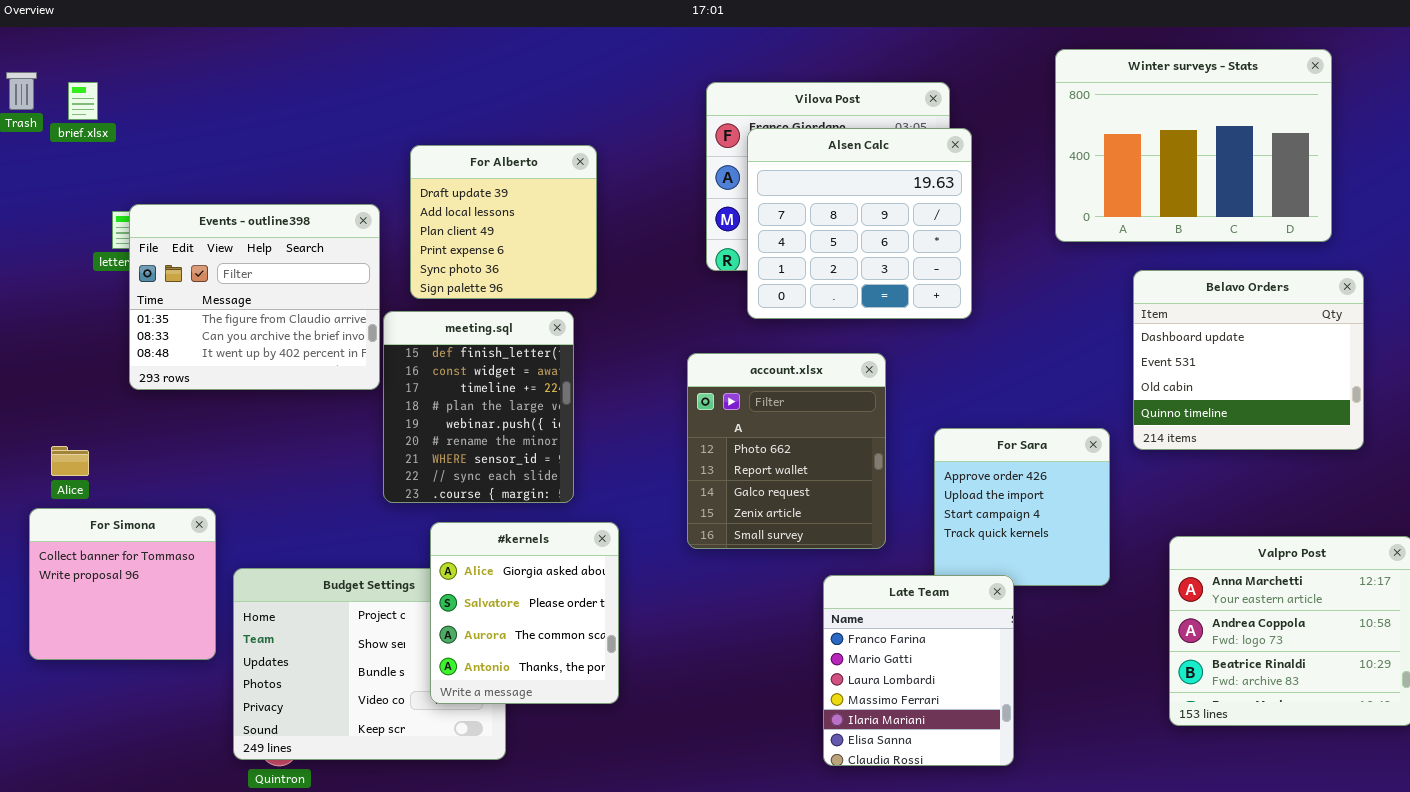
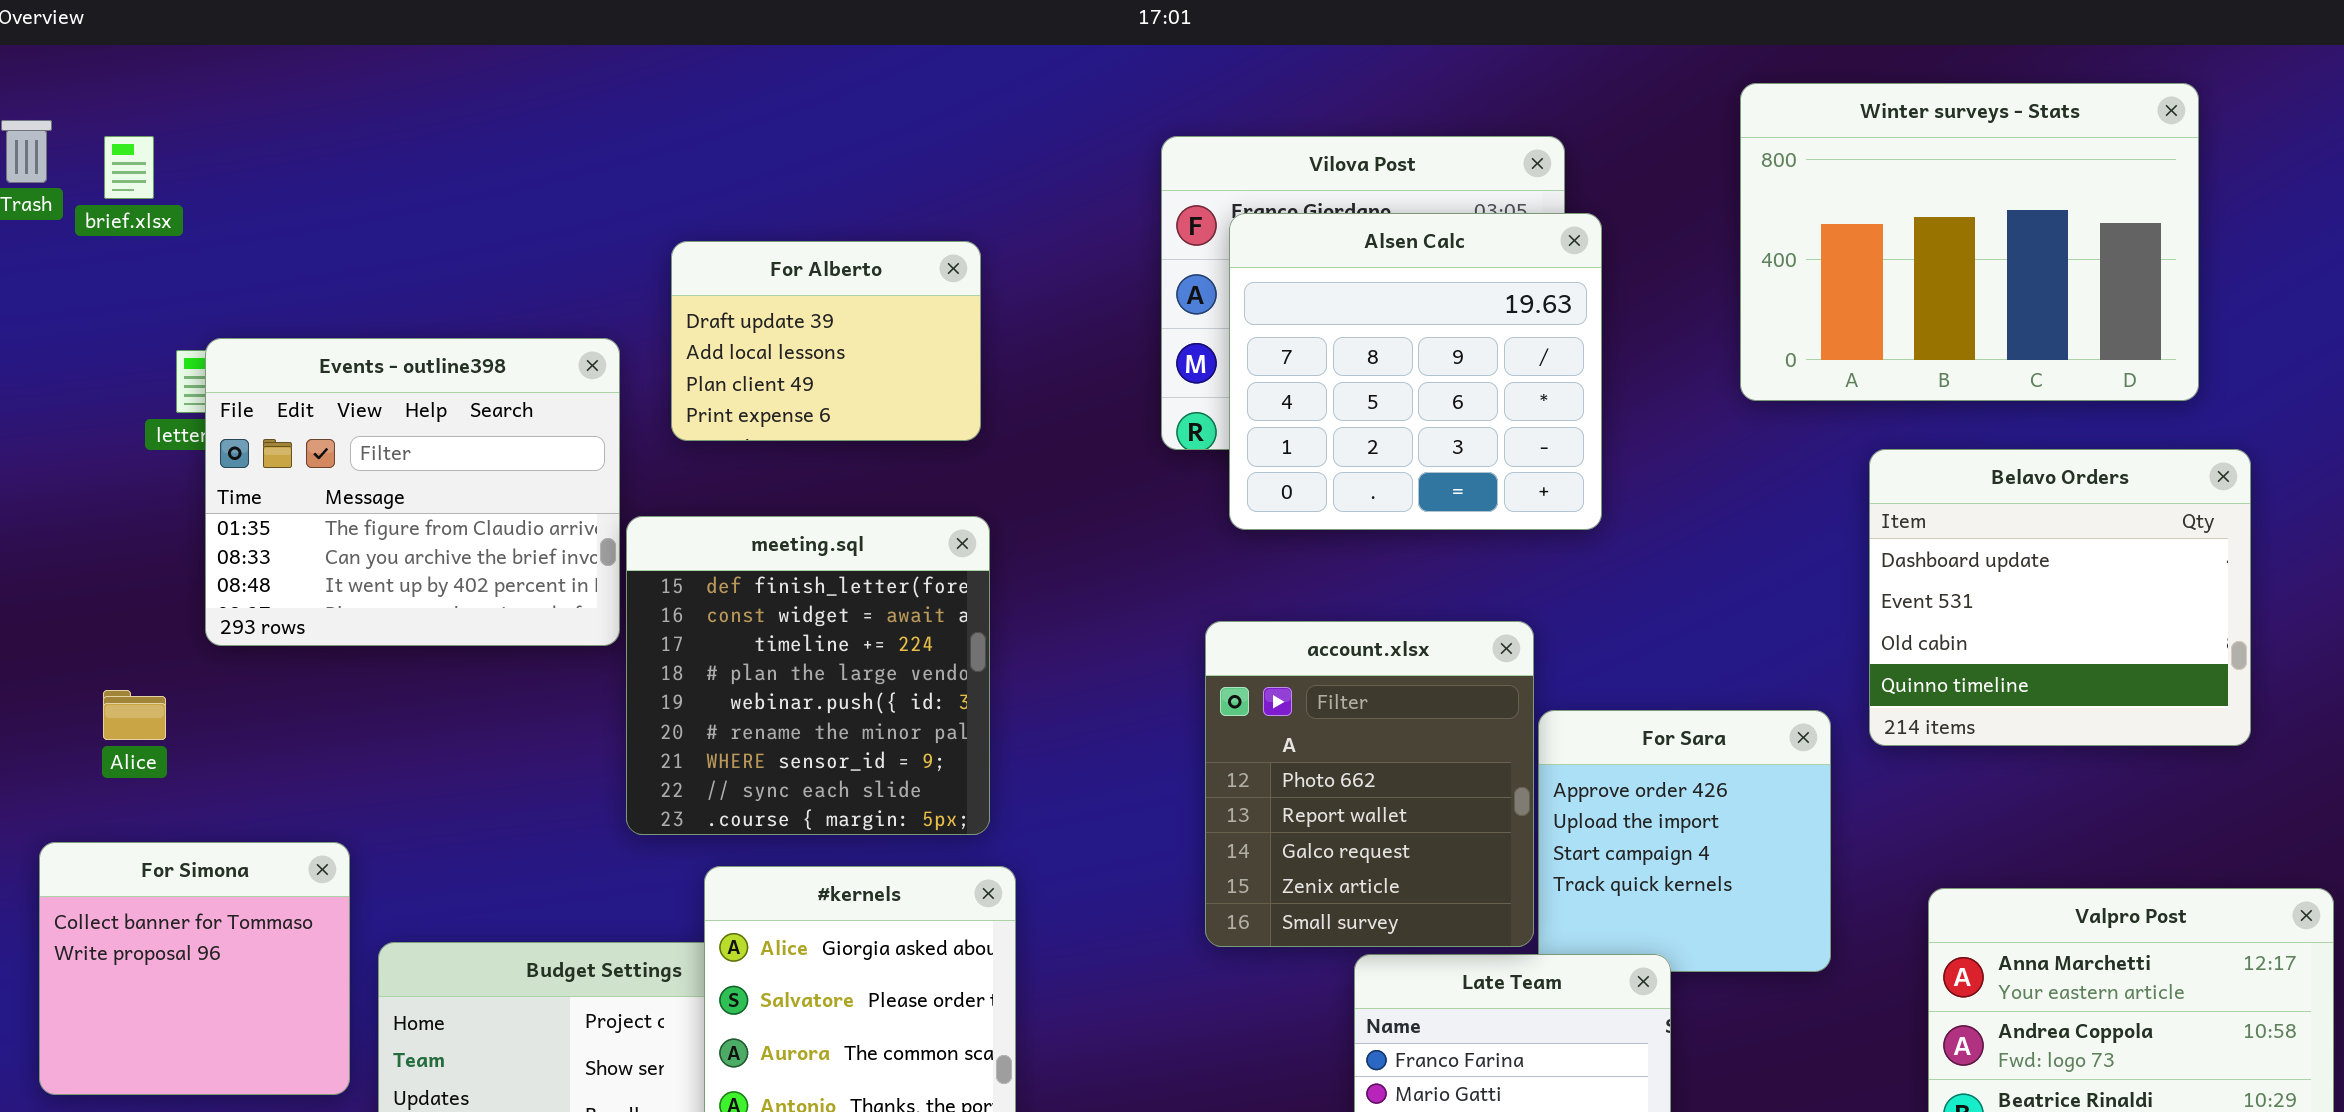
For Alberto: [410,145,597,299] -> [671,241,981,441], resized
meeting.sql: [383,311,574,503] -> [626,516,990,835], resized
account.xlsx: [687,353,886,549] -> [1205,621,1534,947], moved
Alice: [51,446,89,476] -> [103,690,166,740], moved

